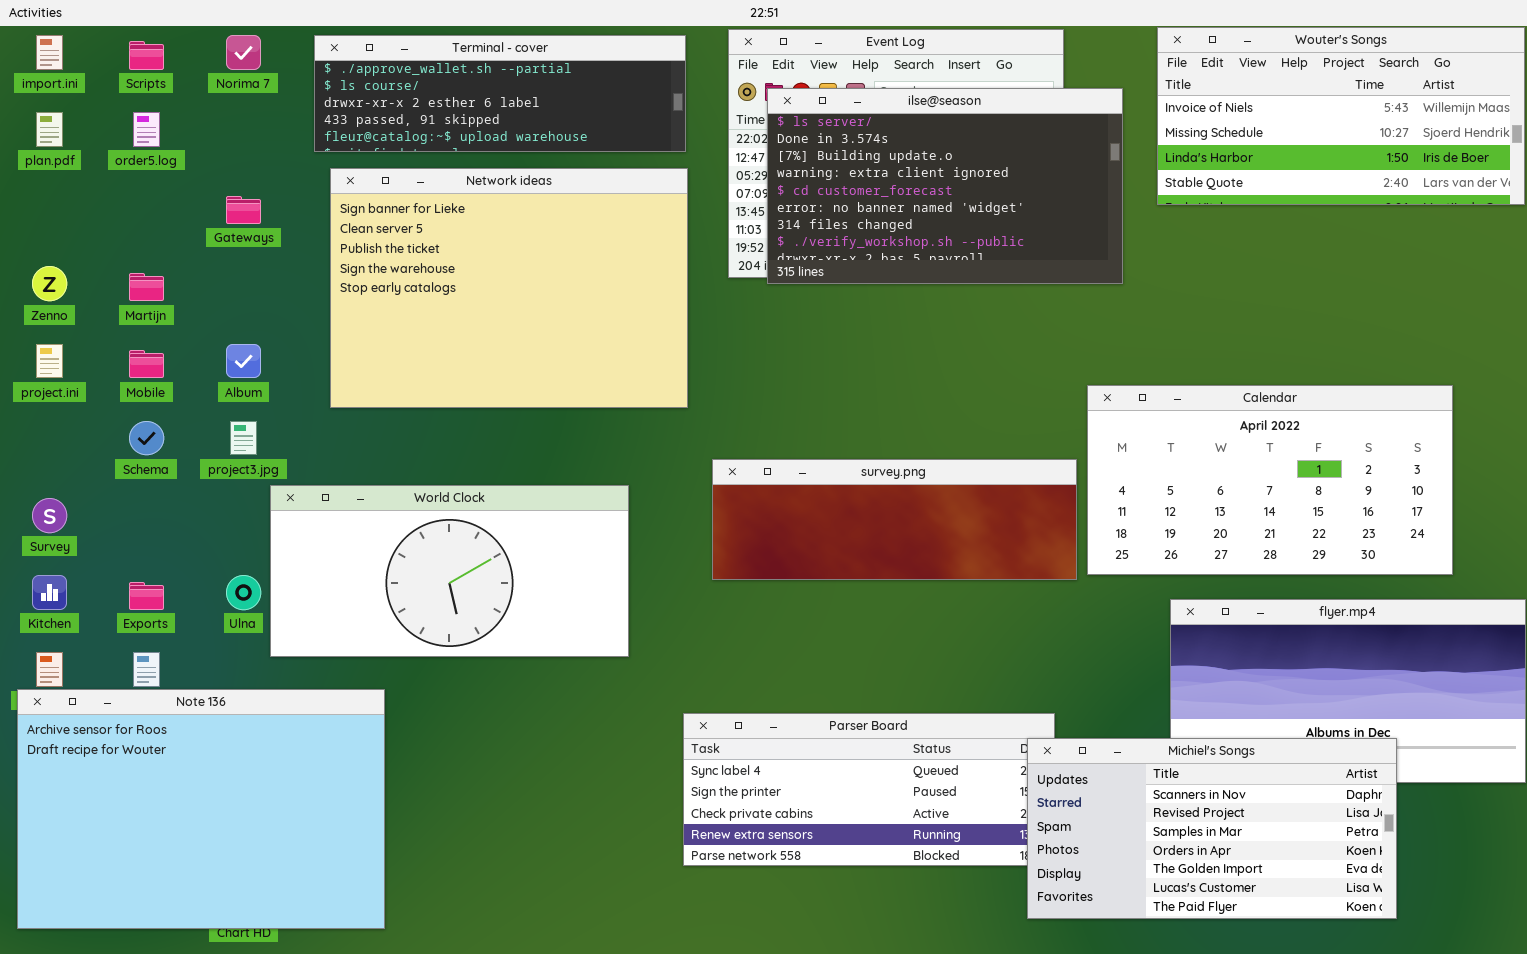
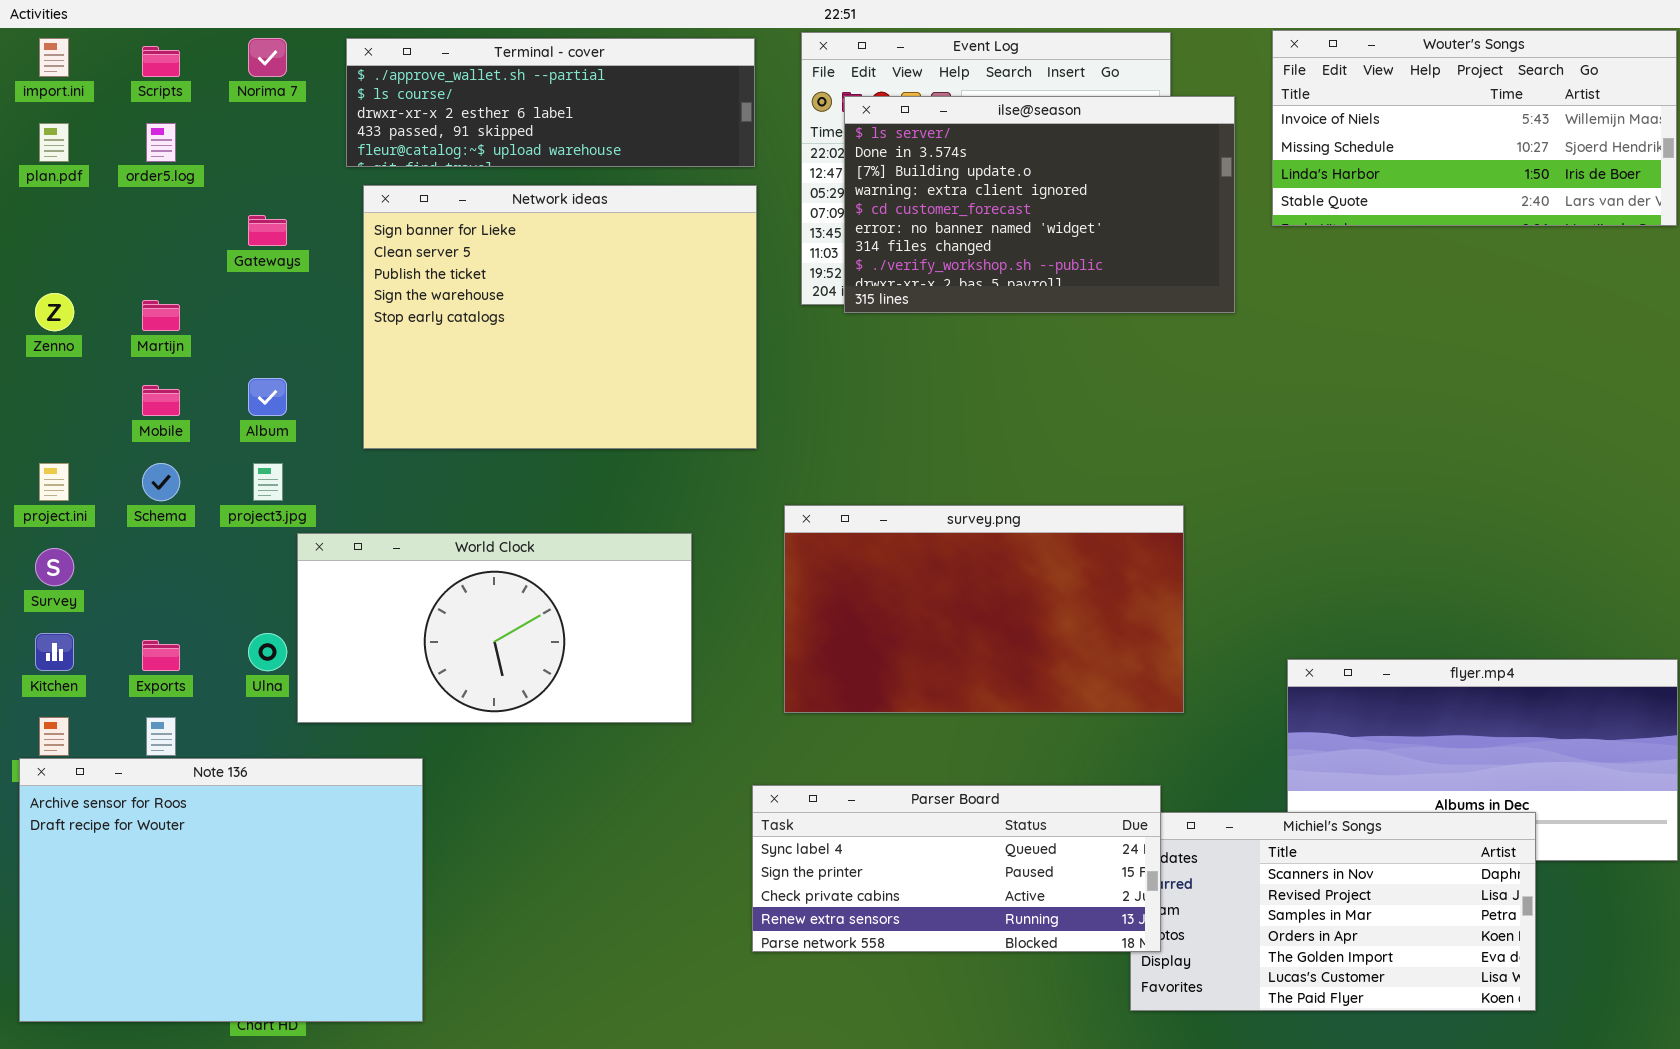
project.ini: [36,344,63,378] -> [39,463,69,501], moved
Calendar: [1087,385,1453,575] -> none, closed
survey.png: [712,459,1077,580] -> [784,505,1184,713], resized
Parser Board: [683,713,1055,866] -> [752,785,1161,952], raised

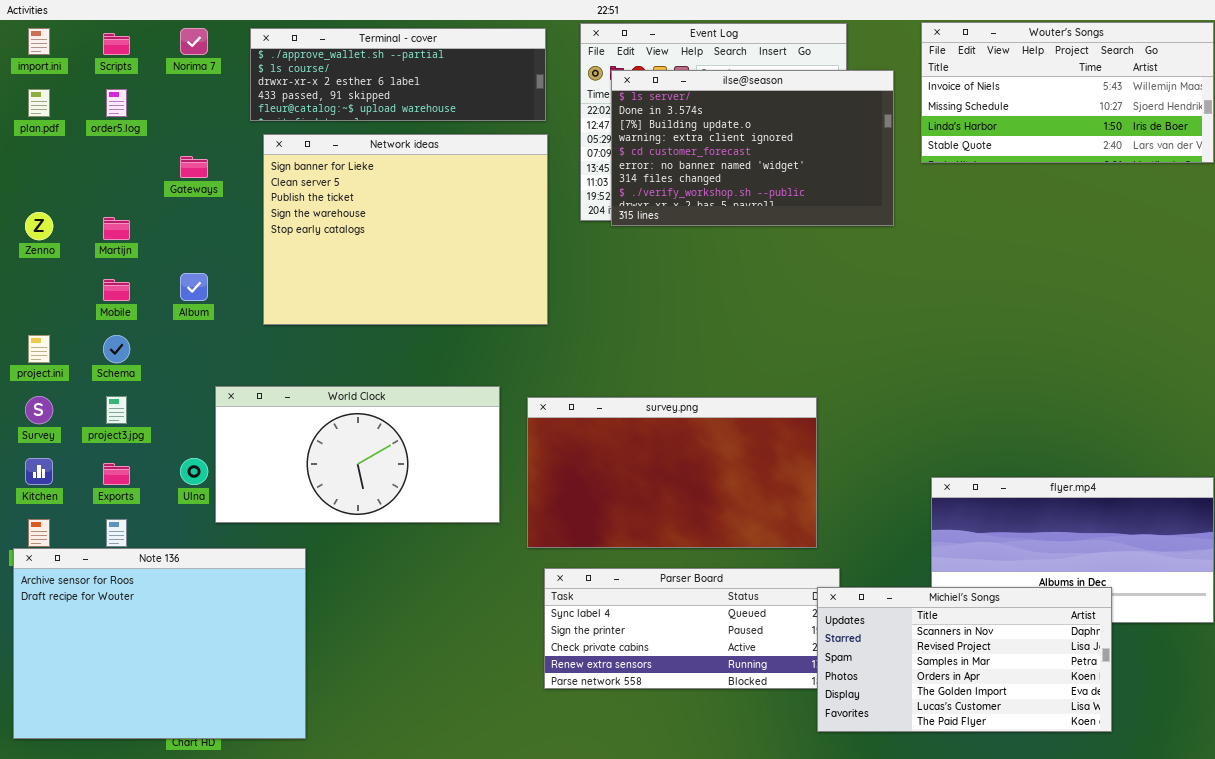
project3.jpg: [253,463,283,501] -> [106,396,127,424], moved
survey.png: [784,505,1184,713] -> [527,397,817,548], moved
Michiel's Songs: [1130,812,1536,1011] -> [817,587,1112,732], raised

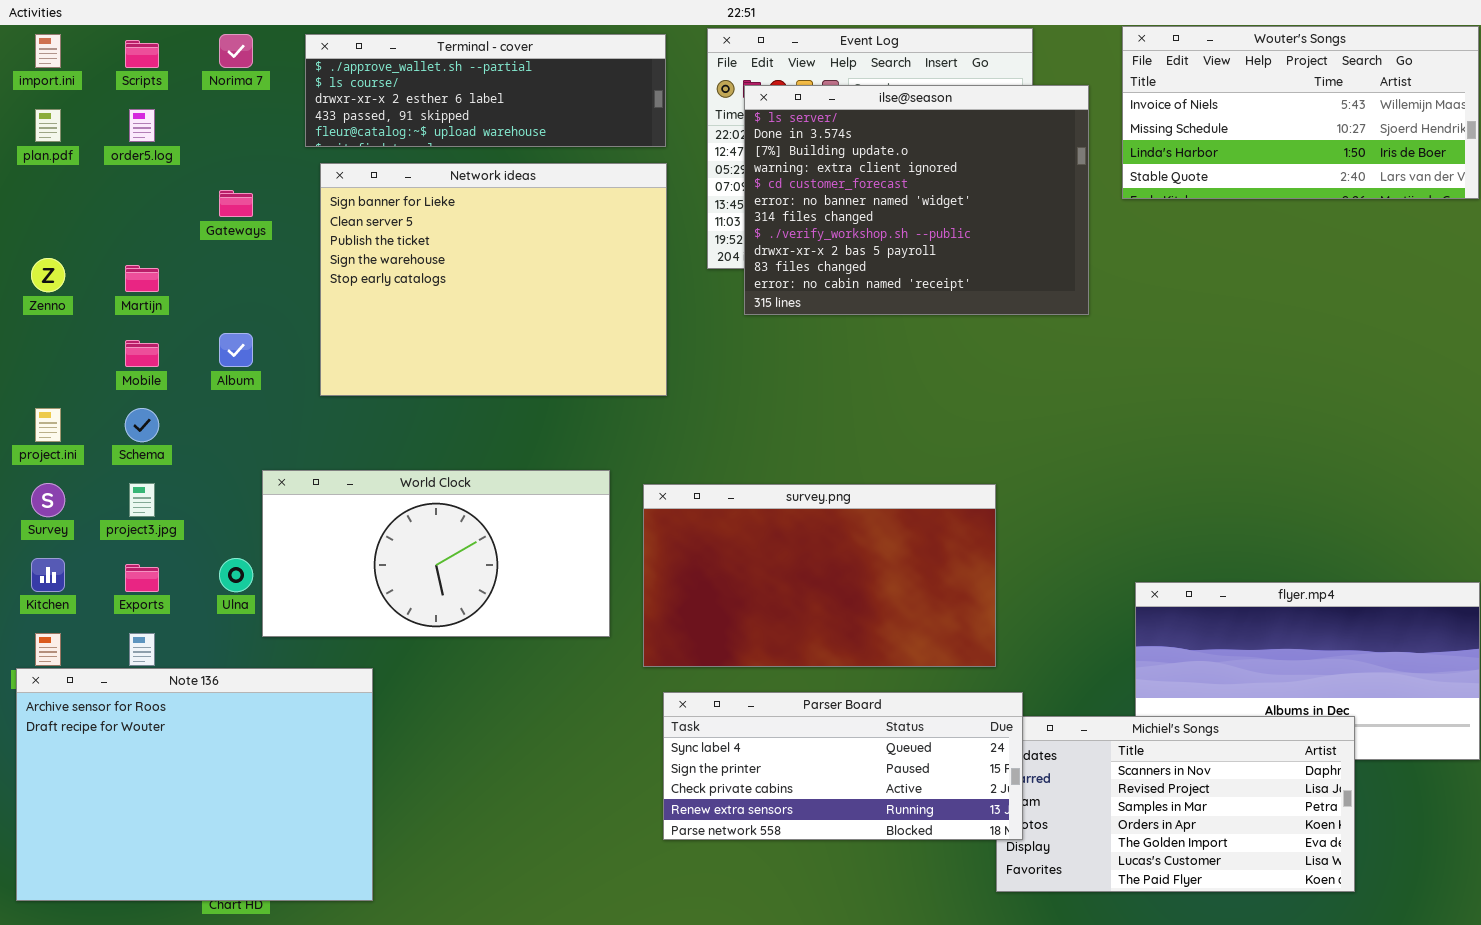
ilse@season: [611,70,894,226] -> [744,85,1089,315], resized
Parser Board: [544,568,840,689] -> [663,692,1023,840], raised

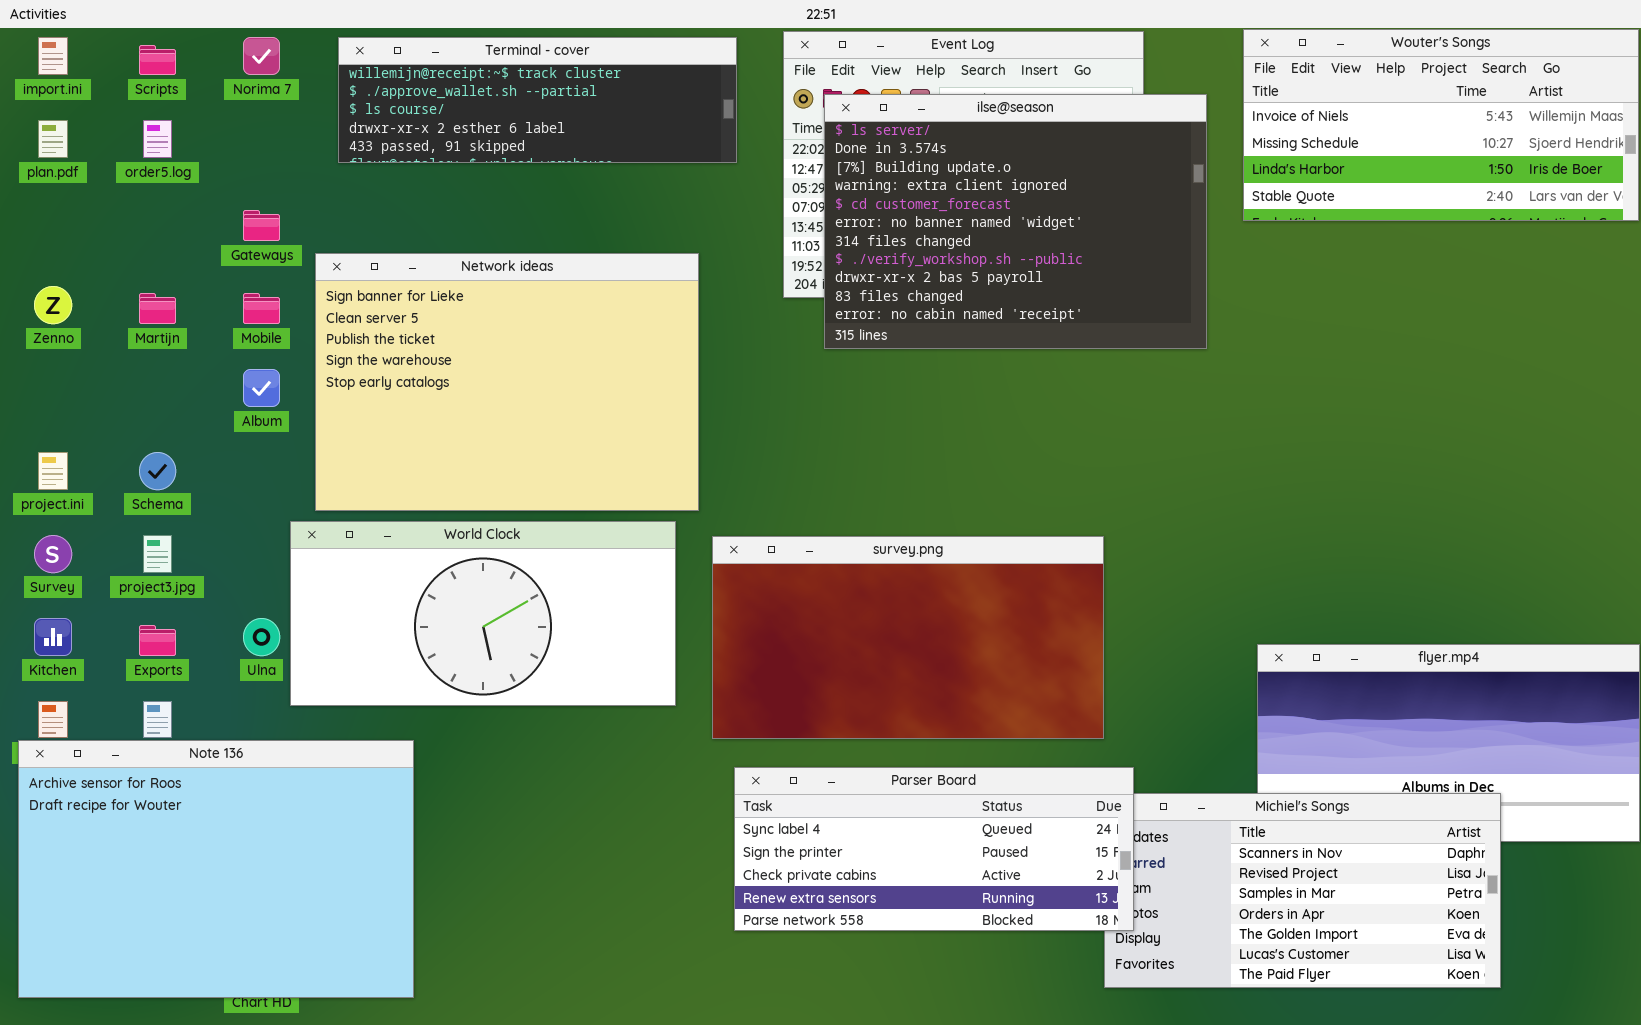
Terminal - cover: [305,34,666,147] -> [338,37,737,163], scrolled up 1 row
Network ideas: [320,163,667,396] -> [315,253,699,511], moved
Mobile: [125,340,159,367] -> [243,293,280,324], moved

